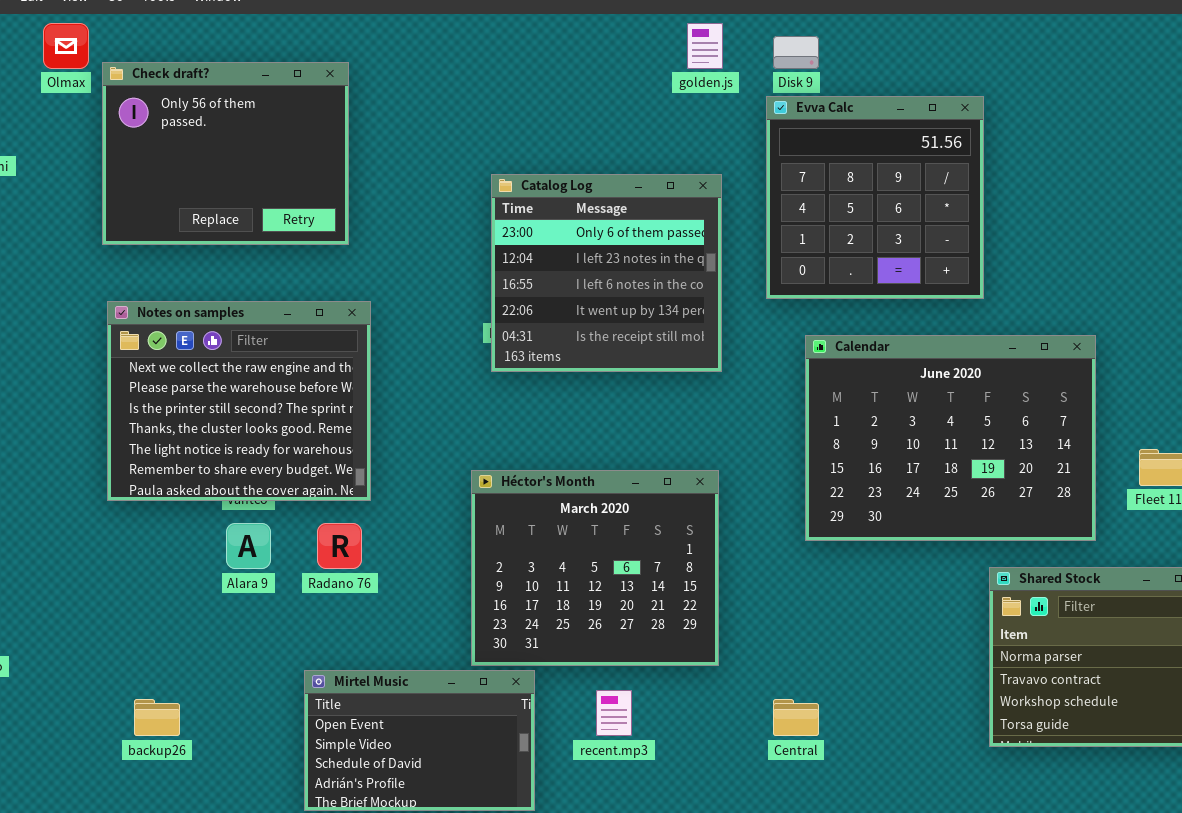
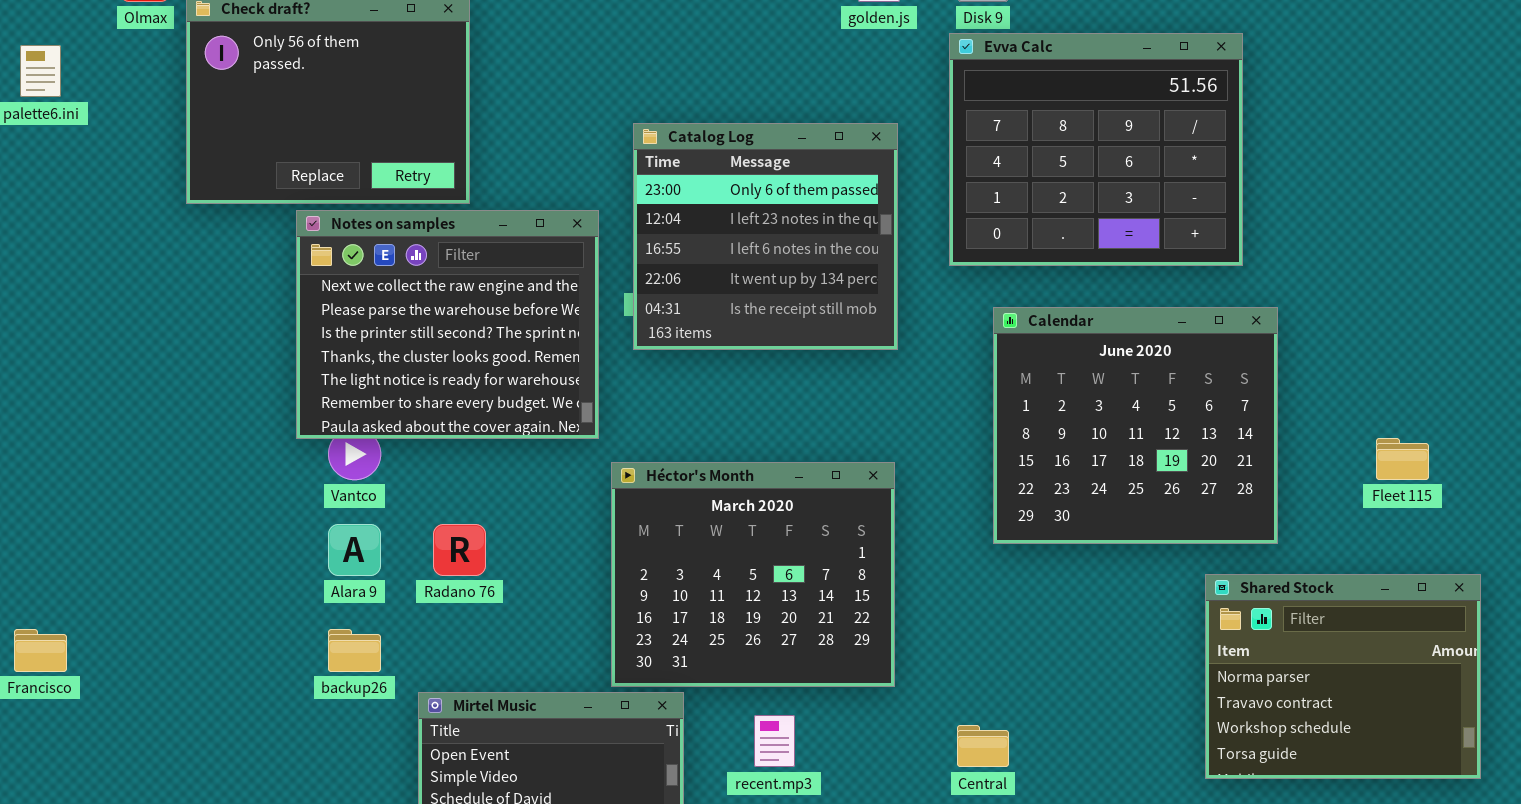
Evva Calc: [766,96,984,299] -> [949,33,1243,266], resized
Notes on samples: [107,301,371,501] -> [296,210,599,439], moved
Calendar: [805,335,1096,541] -> [993,307,1278,544], resized
backup26: [134,699,180,736] -> [328,629,381,672], moved

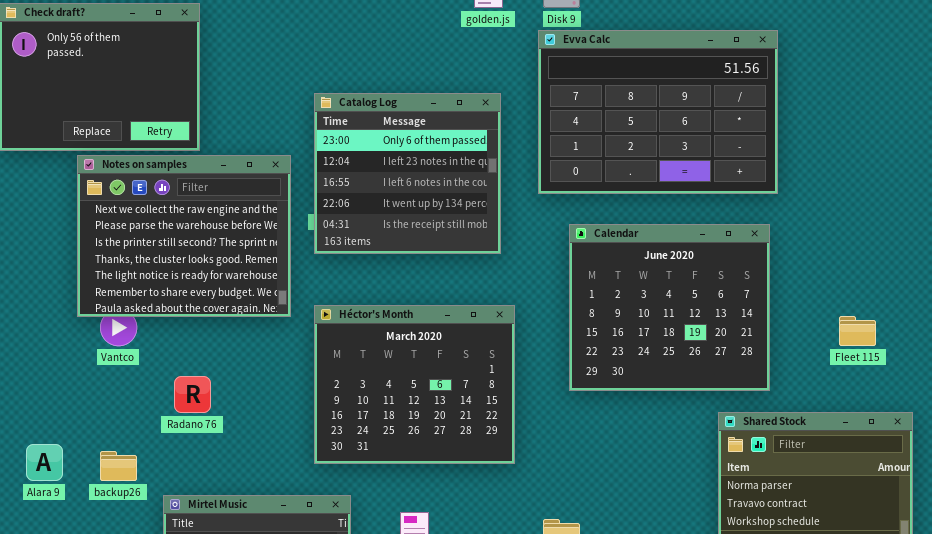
Evva Calc: [949,33,1243,266] -> [538,30,778,194], resized
Héctor's Month: [611,462,895,687] -> [314,305,515,464], moved
Alara 9: [328,524,381,576] -> [26,444,63,481], moved

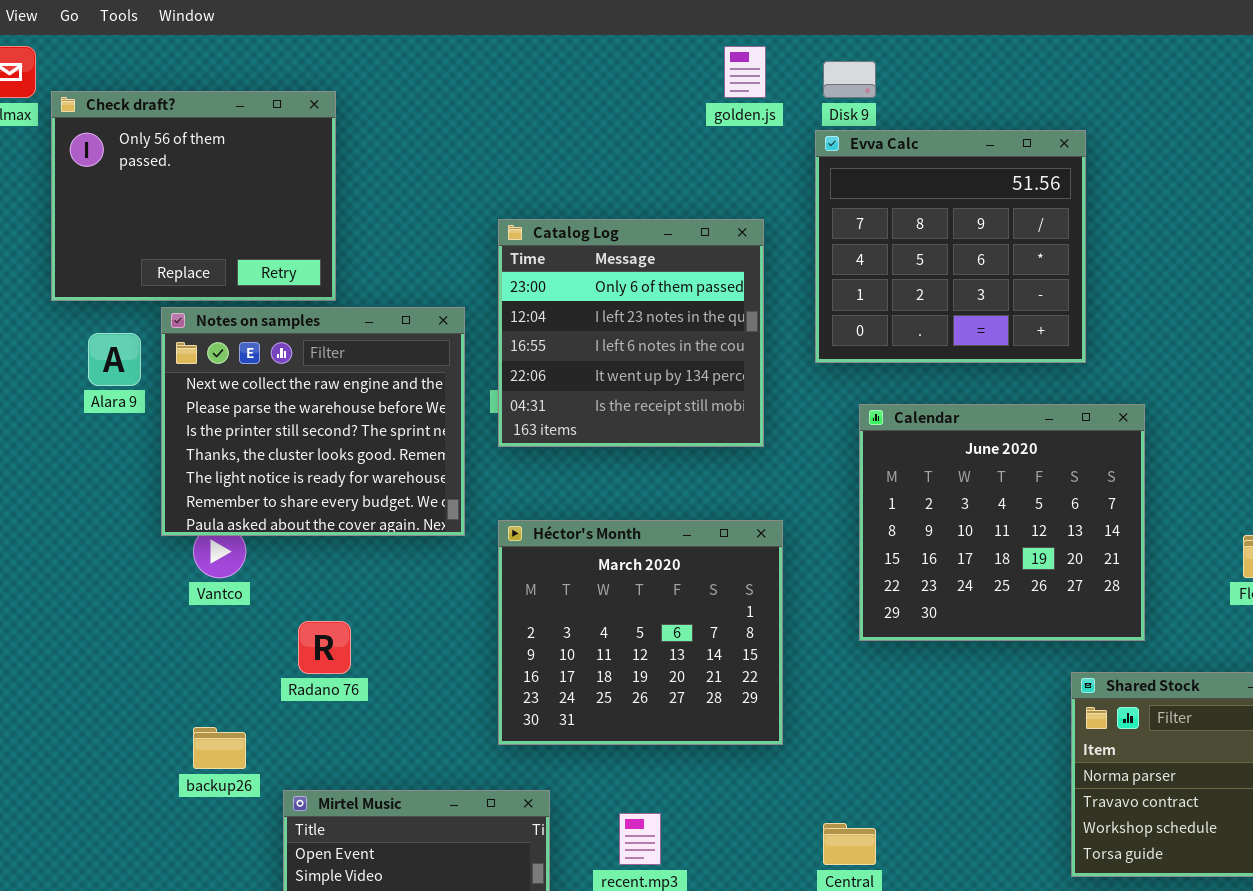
Evva Calc: [538,30,778,194] -> [815,130,1086,363], resized
Alara 9: [26,444,63,481] -> [88,333,141,386], moved

